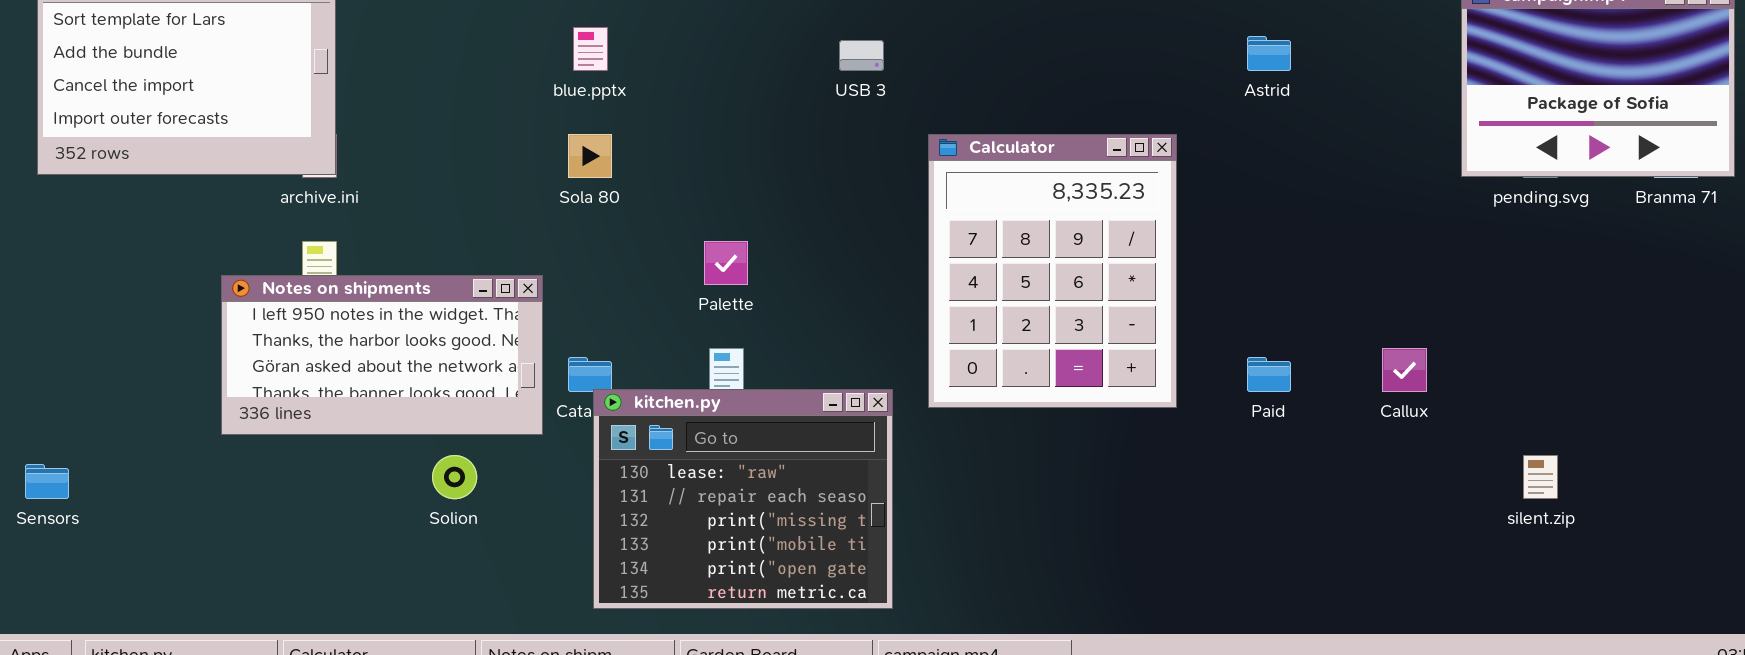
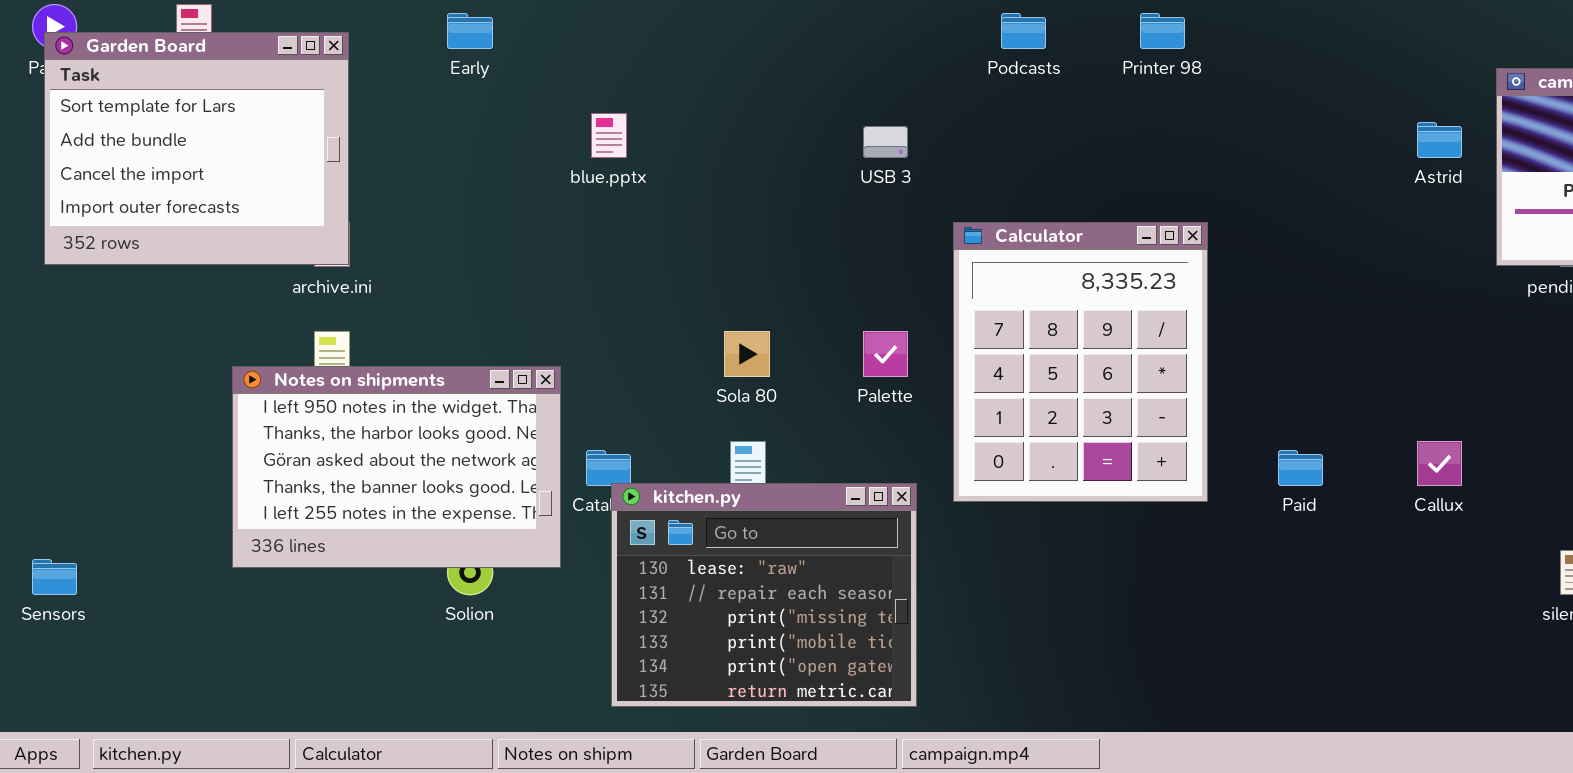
Astrid: [1247,36,1291,71] -> [1417,122,1462,158], moved
Sola 80: [568,134,612,178] -> [724,331,770,377], moved
Palette: [704,241,748,285] -> [863,331,908,377], moved
Notes on shipments: [221,275,543,435] -> [232,366,561,568], resized

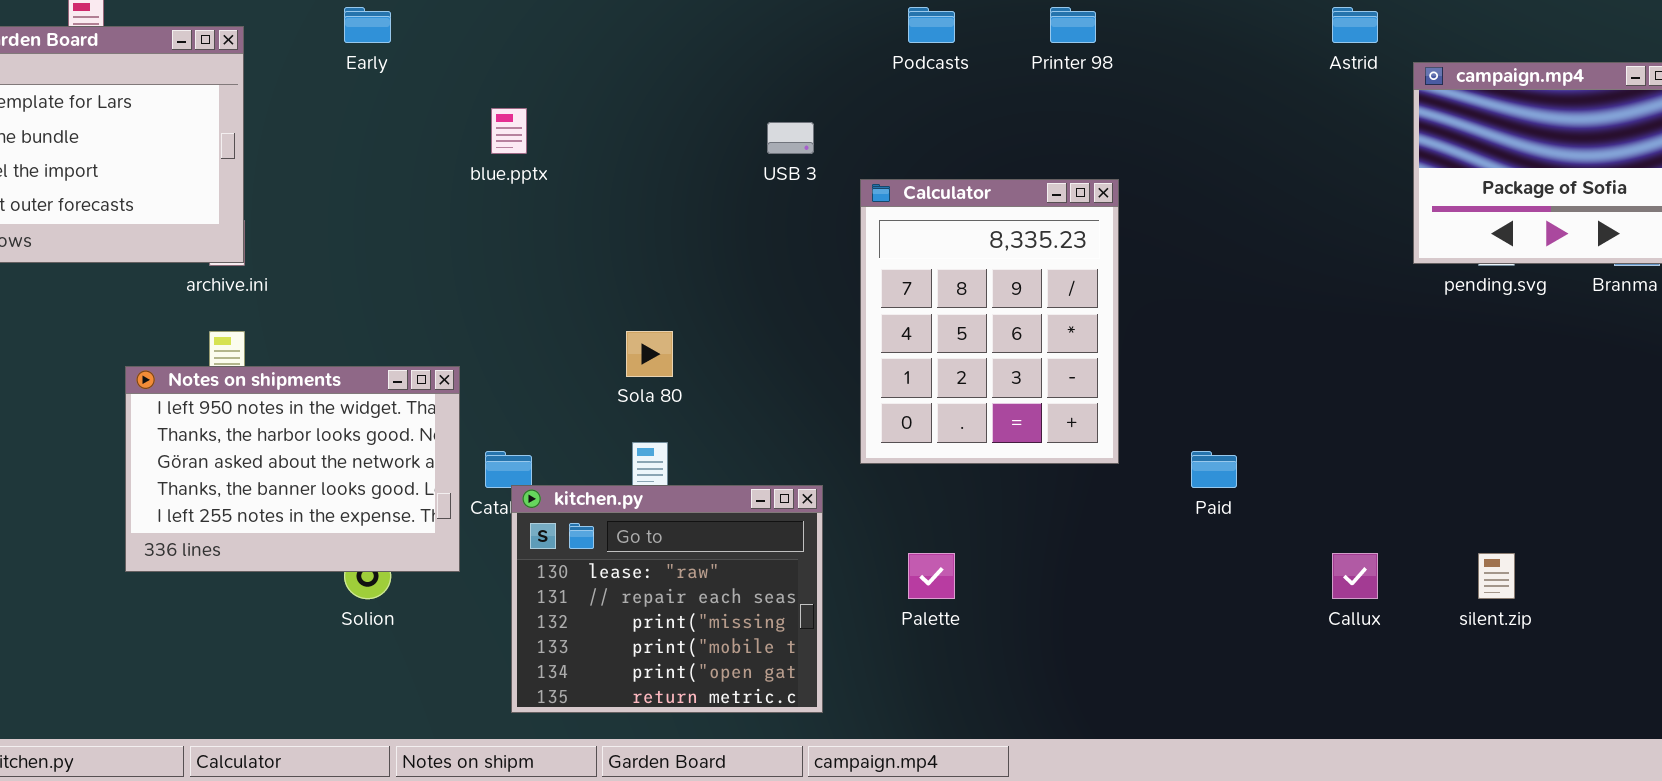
Astrid: [1417,122,1462,158] -> [1332,7,1378,43], moved
Calculator: [953,222,1208,502] -> [860,179,1119,464], moved
Palette: [863,331,908,377] -> [908,553,955,599], moved
Callux: [1417,441,1462,486] -> [1332,553,1378,599], moved

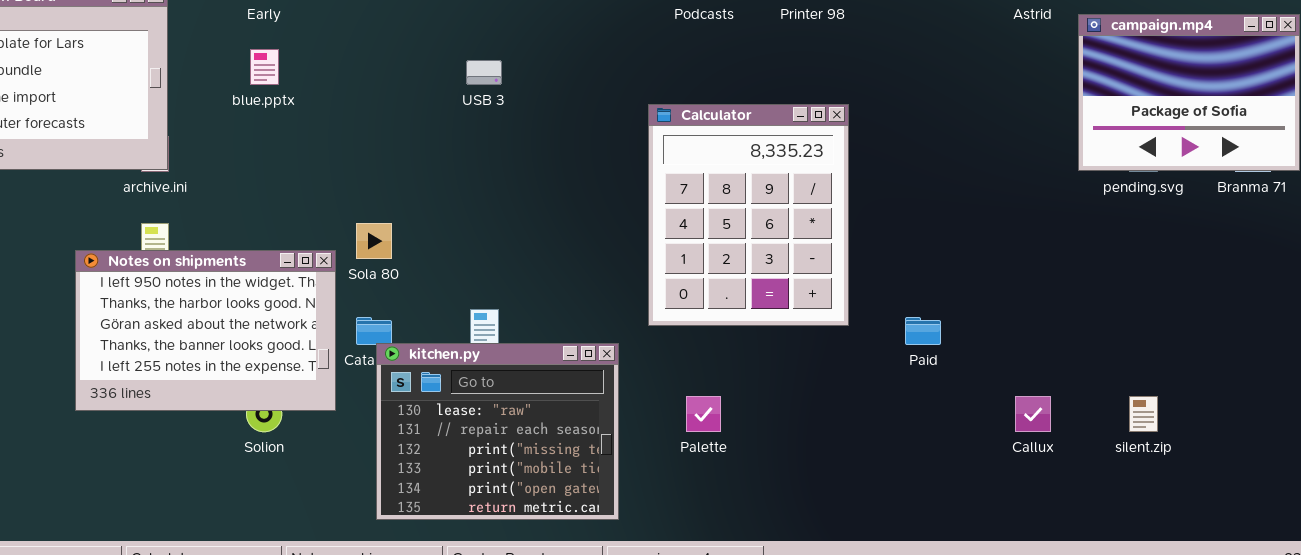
blue.pptx: [491,108,527,154] -> [250,49,279,85], moved
USB 3: [767,122,814,154] -> [466,60,502,85], moved
Sola 80: [626,331,673,377] -> [356,223,392,259], moved

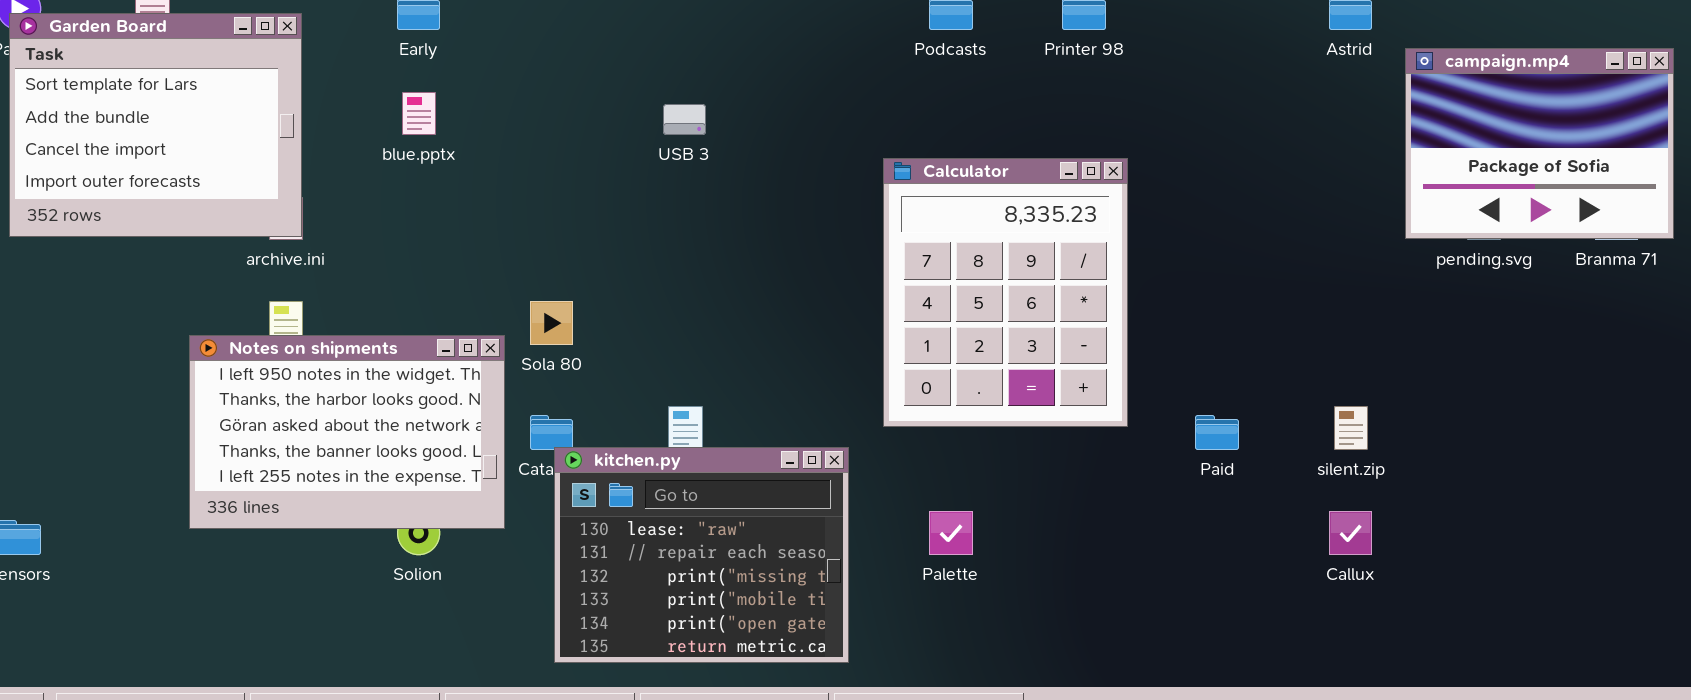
silent.zip: [1129,396,1158,432] -> [1334,406,1368,450], moved

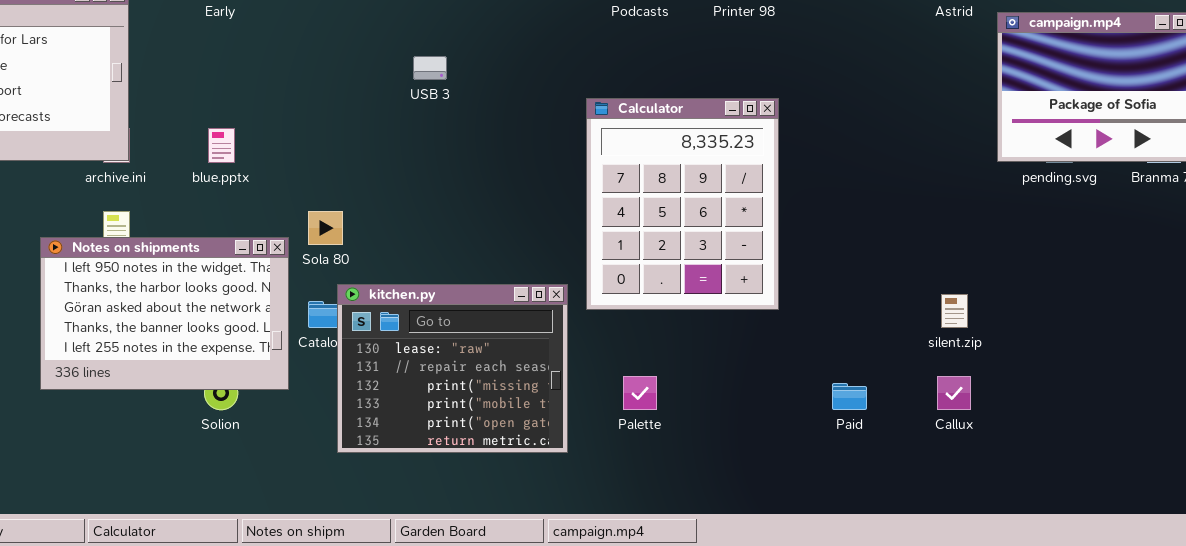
blue.pptx: [402,92,436,135] -> [208,128,235,163], moved
Paid: [1195,415,1239,450] -> [832,383,867,410], moved
kitchen.py: [554,447,849,663] -> [337,284,568,453], moved

